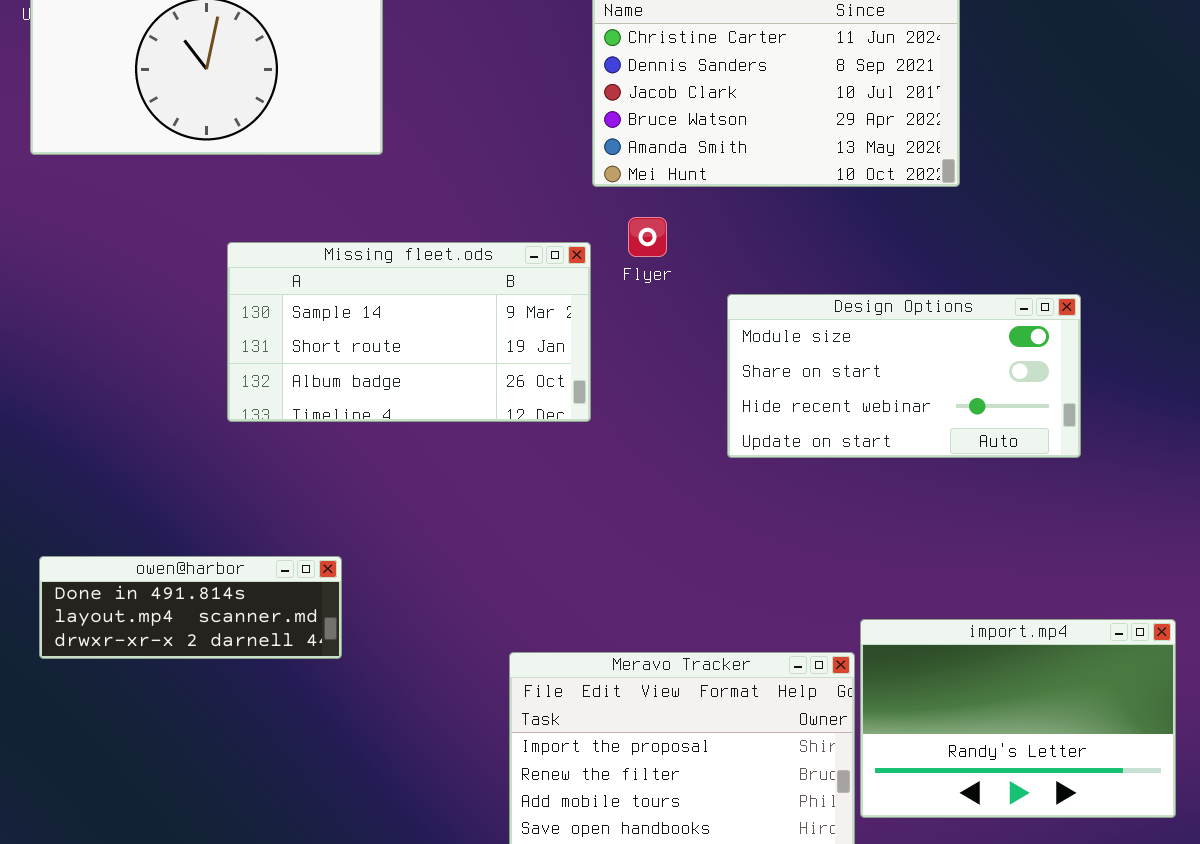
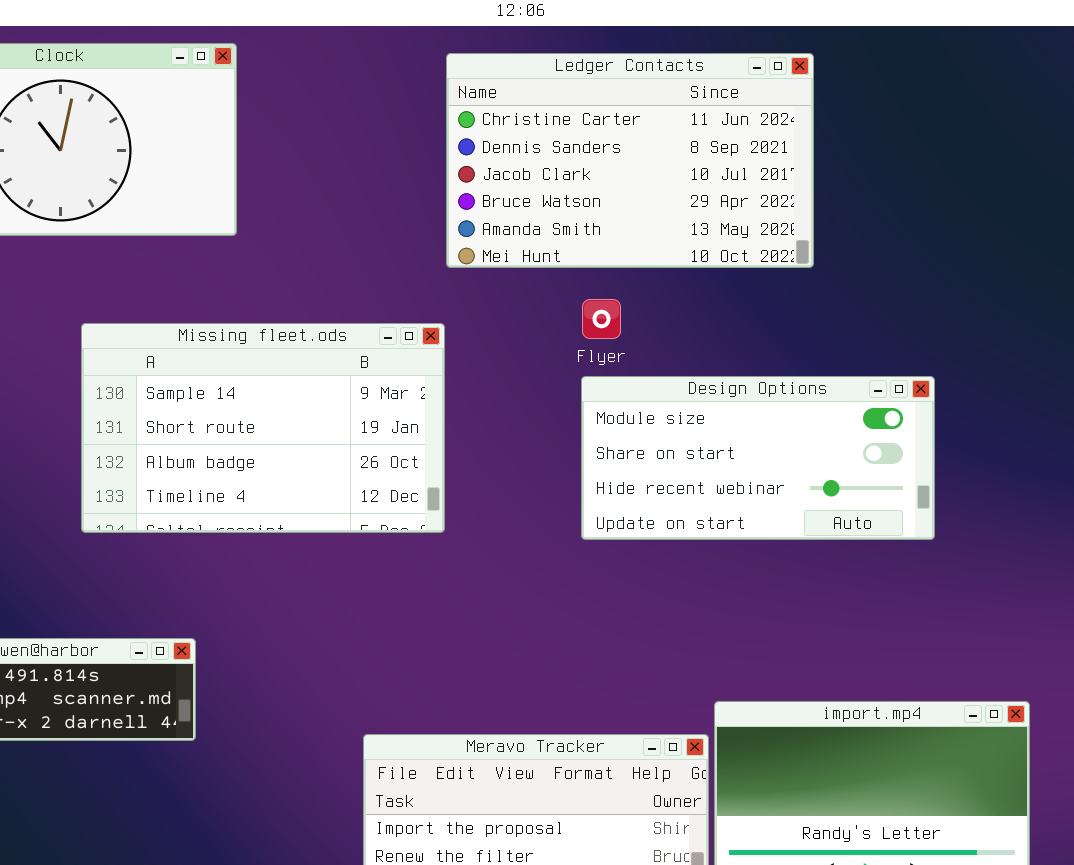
Flyer: [628,217,667,257] -> [582,299,621,339], moved
Missing fleet.ods: [227,242,591,422] -> [81,323,445,533], resized

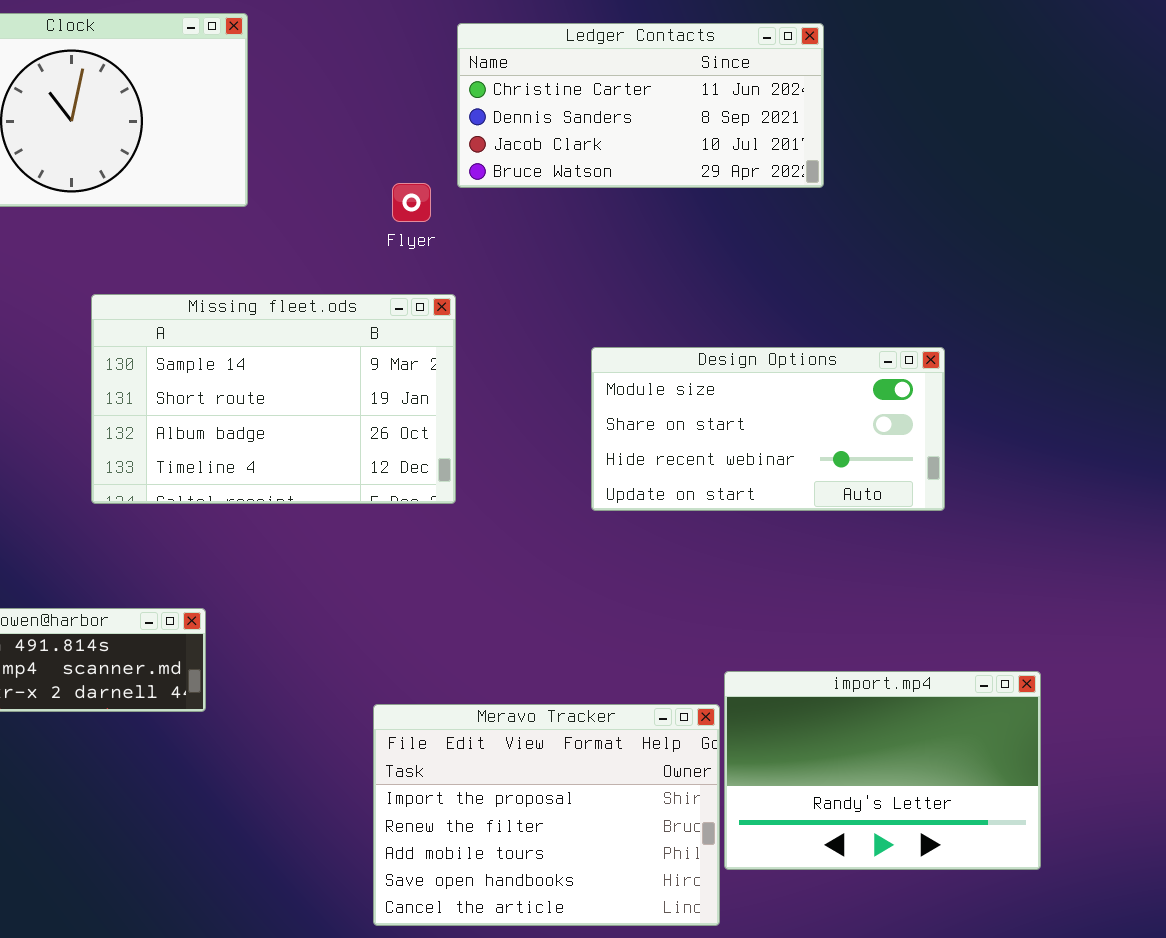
Ledger Contacts: [446,53,814,268] -> [457,23,824,188], resized
Flyer: [582,299,621,339] -> [392,183,431,222], moved

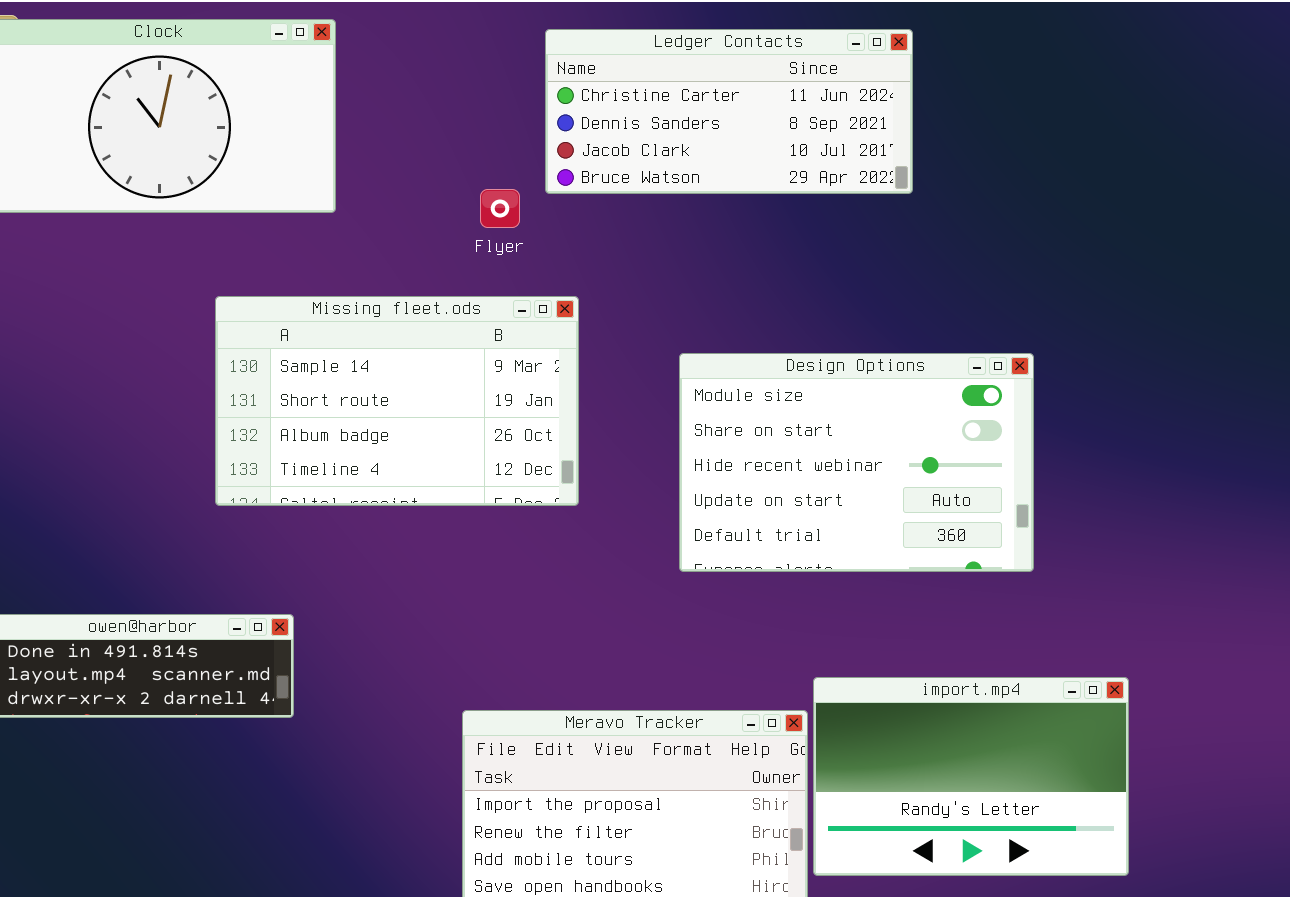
Missing fleet.ods: [91,294,456,504] -> [215,296,579,506], moved
Design Options: [591,347,945,511] -> [679,353,1034,572], resized

